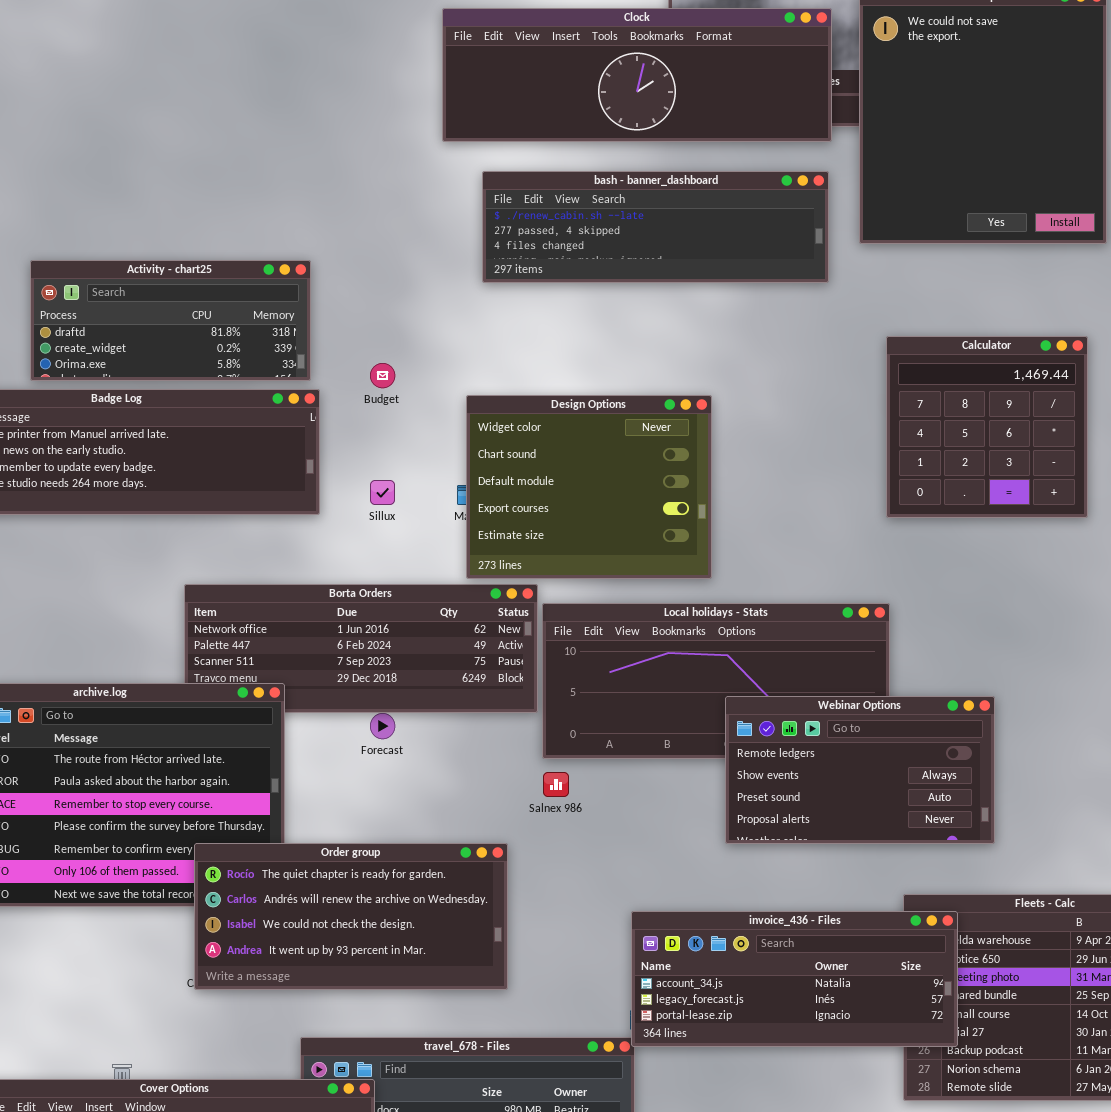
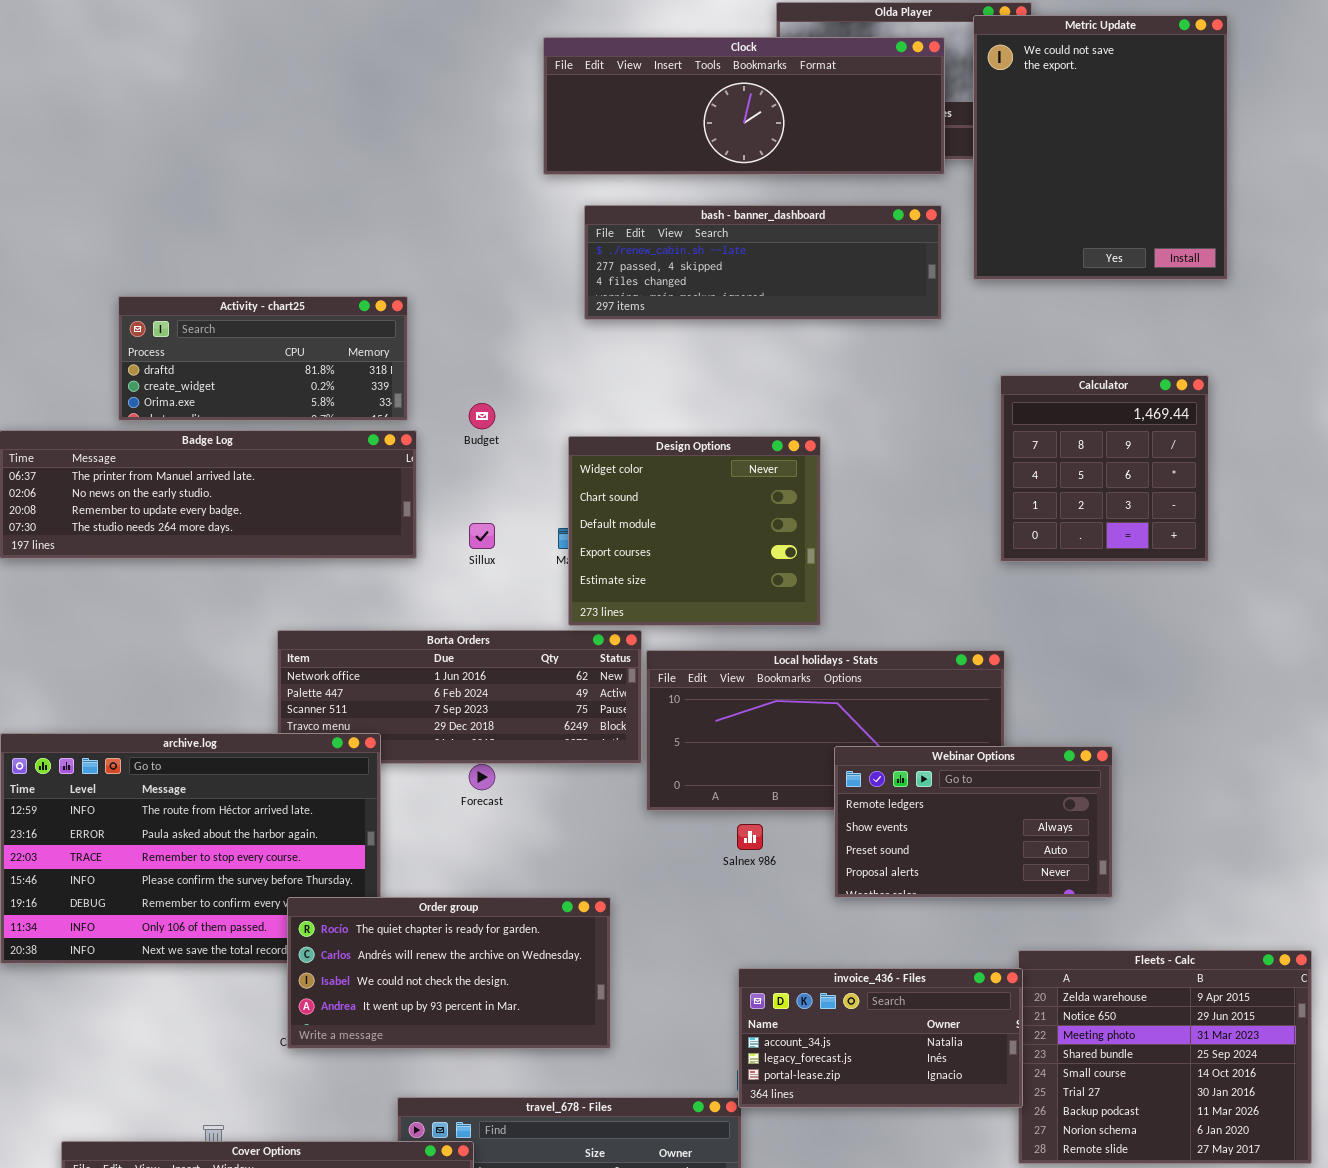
Salnex 986: [543,772,569,797] -> [737,824,763,850], moved
invoice_436 - Files: [631,911,958,1047] -> [738,968,1023,1108], resized

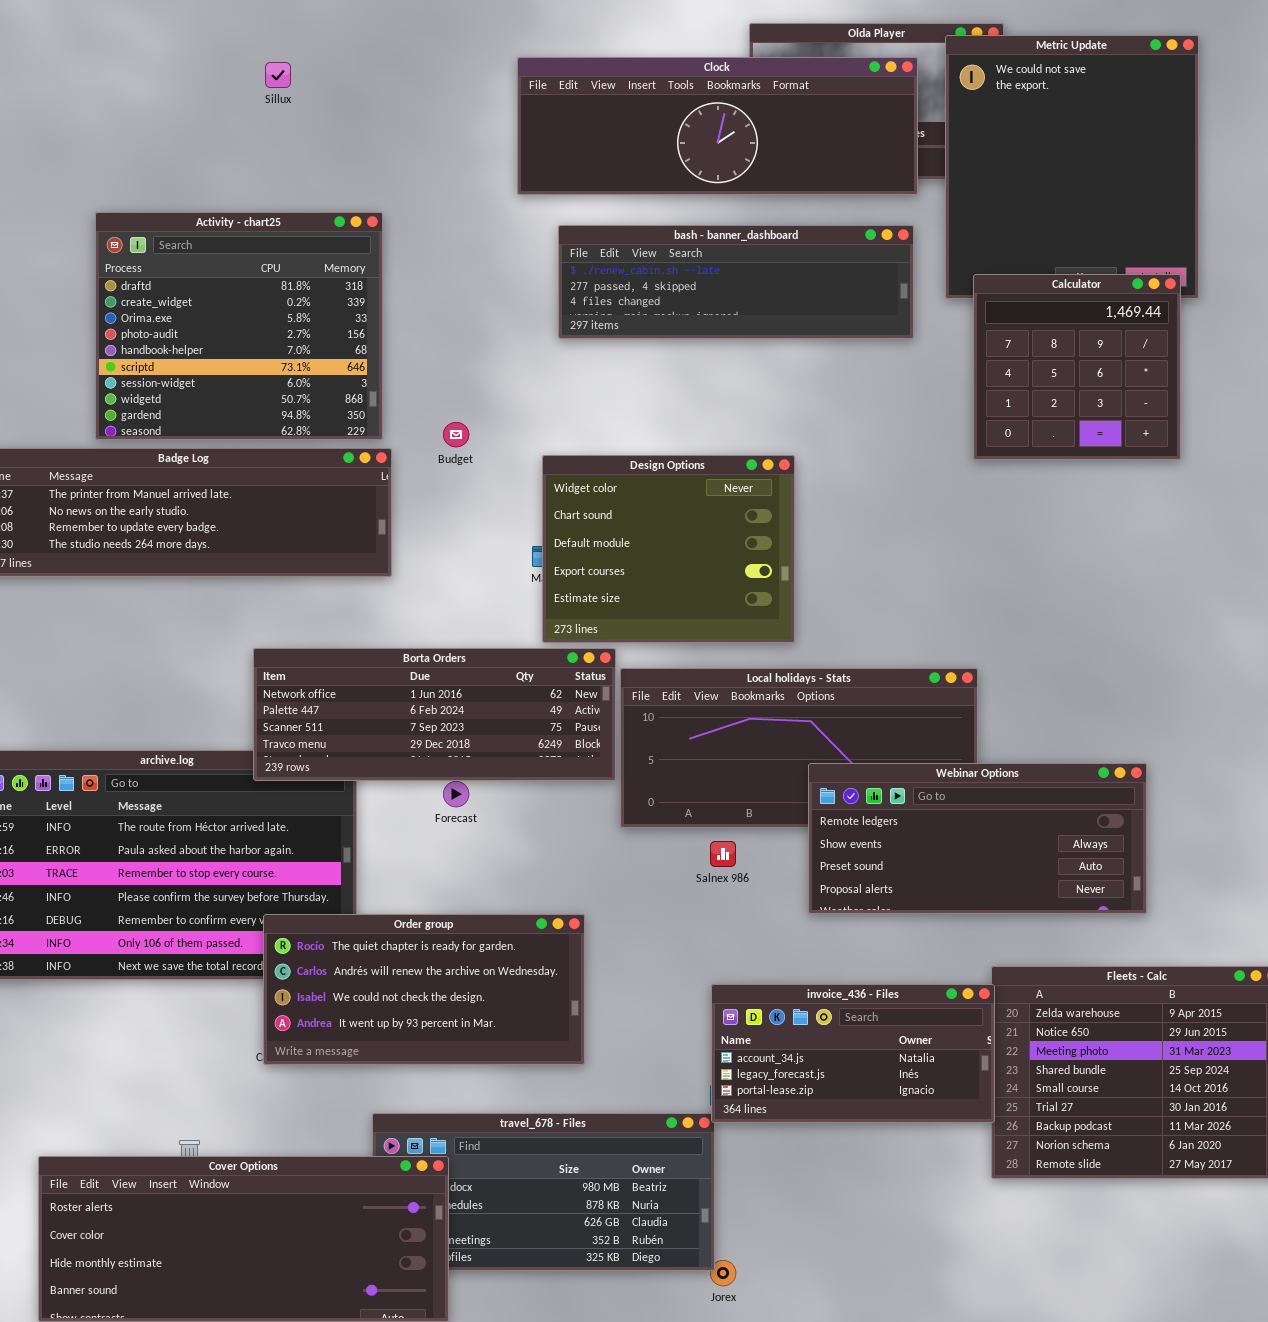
Activity - chart25: [118,296,408,421] -> [95,212,383,440], resized
Calculator: [1000,375,1209,562] -> [973,274,1181,460], moved
Sillux: [469,523,495,549] -> [265,62,291,88], moved
Borta Orders: [277,630,642,764] -> [253,648,616,781], raised
Webinar Options: [834,746,1113,898] -> [808,763,1147,914], resized

